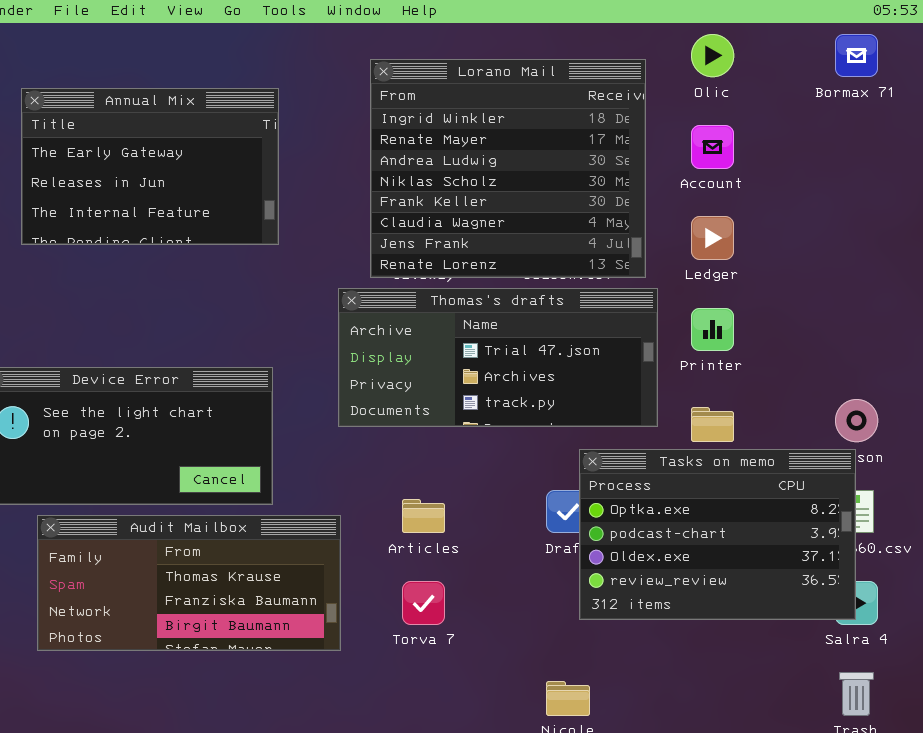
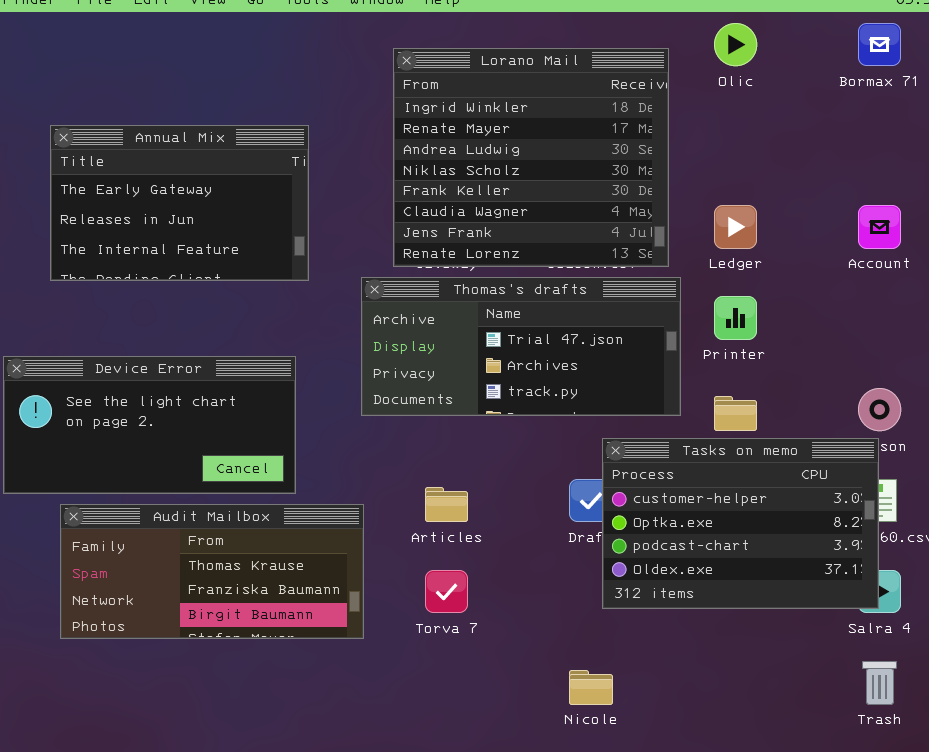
Annual Mix: [21,88,279,245] -> [50,125,309,281], moved
Account: [691,125,734,169] -> [858,205,901,249], moved
Tasks on memo: [579,449,856,620] -> [602,438,879,609], scrolled up 1 row

